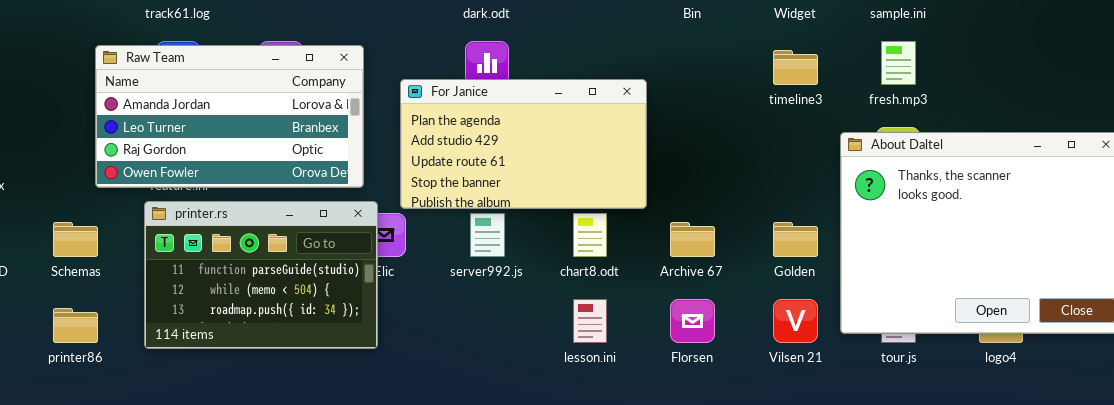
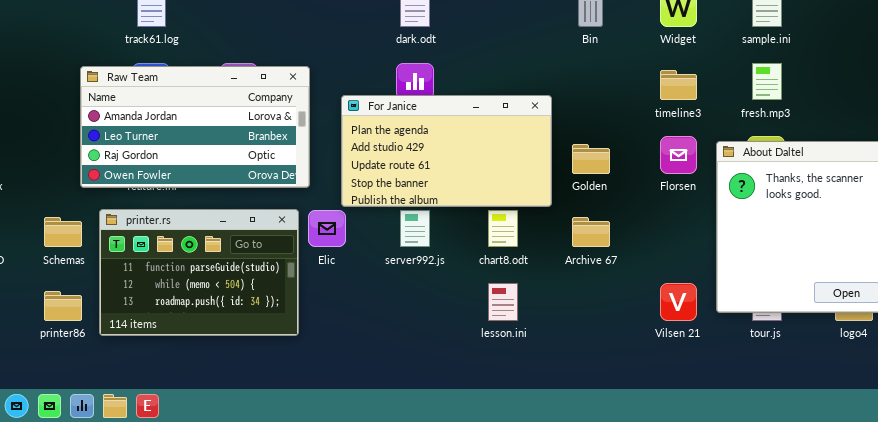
printer.rs: [144,201,378,349] -> [99,209,299,336], moved
Golden: [773,222,818,257] -> [572,144,610,174], moved
Florsen: [670,299,715,343] -> [660,136,697,174], moved

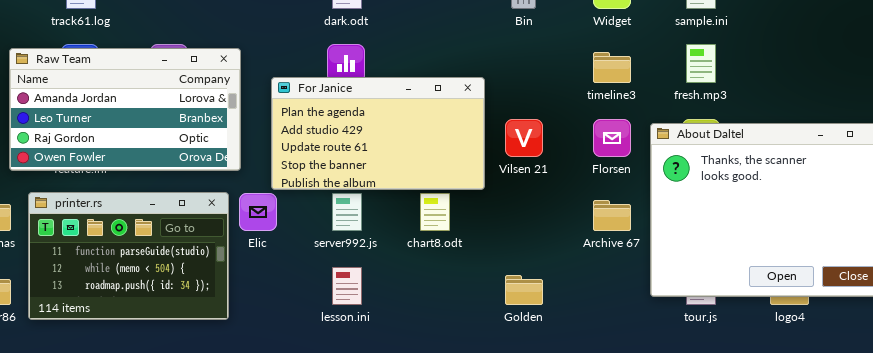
Golden: [572,144,610,174] -> [505,275,543,305], moved
Archive 67: [572,217,610,247] -> [593,200,631,231], moved
lesson.ini: [488,283,518,321] -> [332,267,362,305], moved
Vilsen 21: [660,283,697,321] -> [505,119,543,157], moved

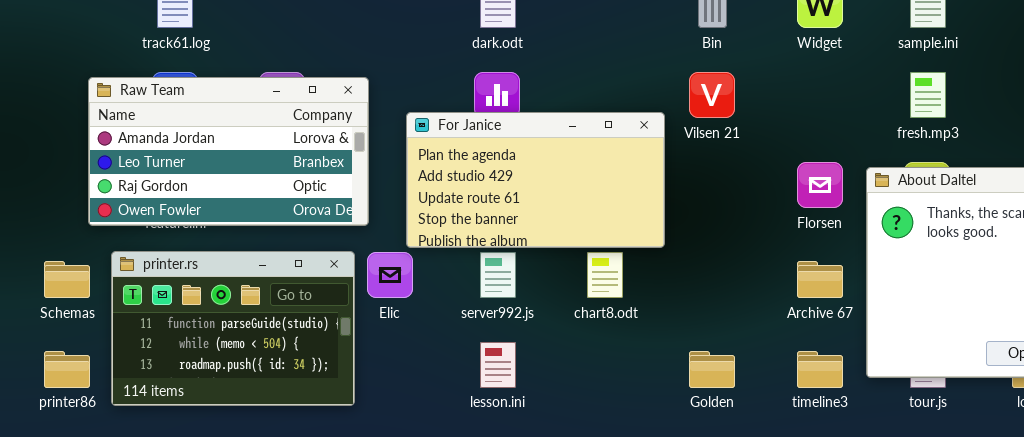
timeline3: [593,52,631,83] -> [797,351,843,388], moved
Vilsen 21: [505,119,543,157] -> [689,72,735,118], moved

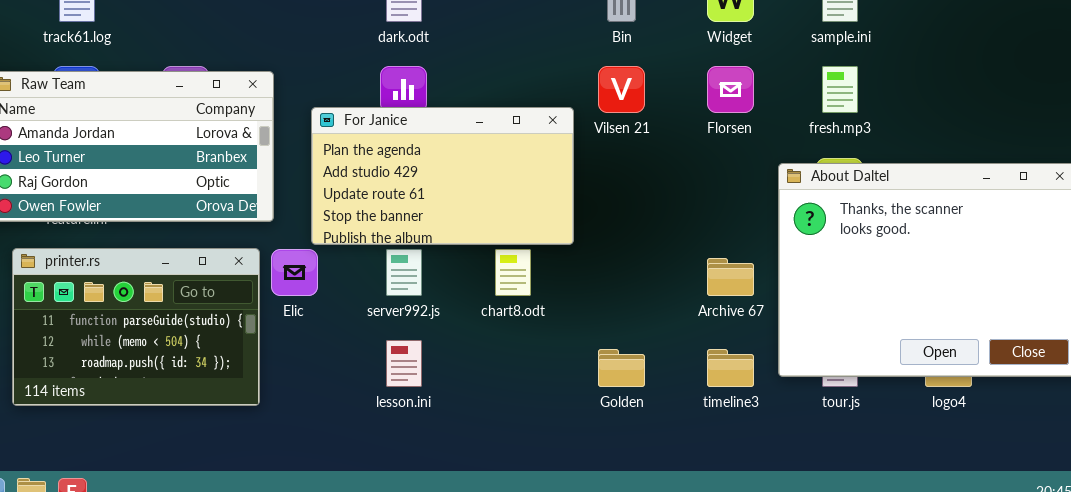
Florsen: [797,162,843,208] -> [707,66,754,113], moved

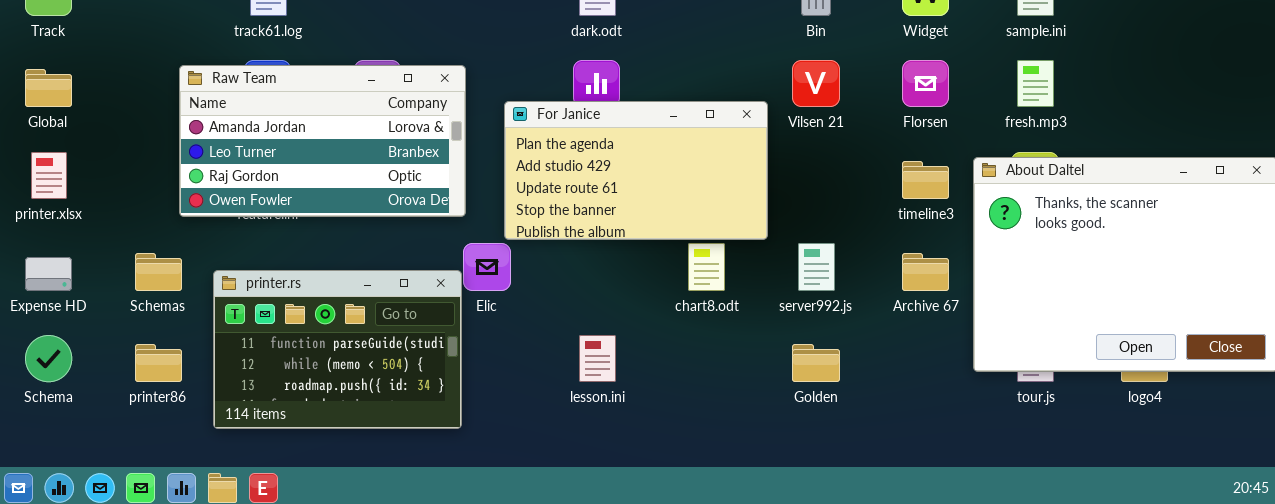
printer.rs: [12,248,260,406] -> [213,270,462,429], moved
server992.js: [386,249,422,296] -> [798,243,835,291], moved
timeline3: [707,349,754,387] -> [902,161,949,199], moved

